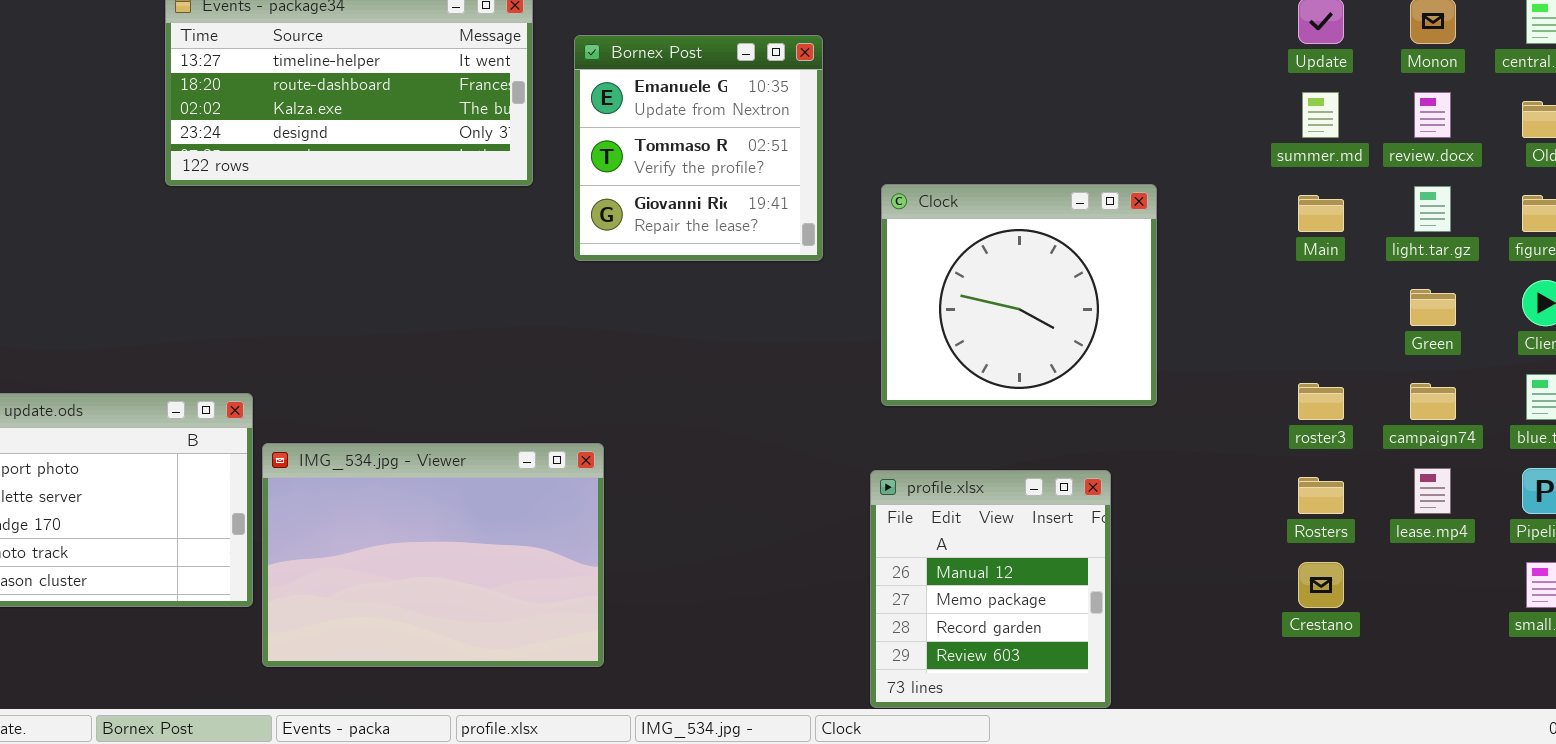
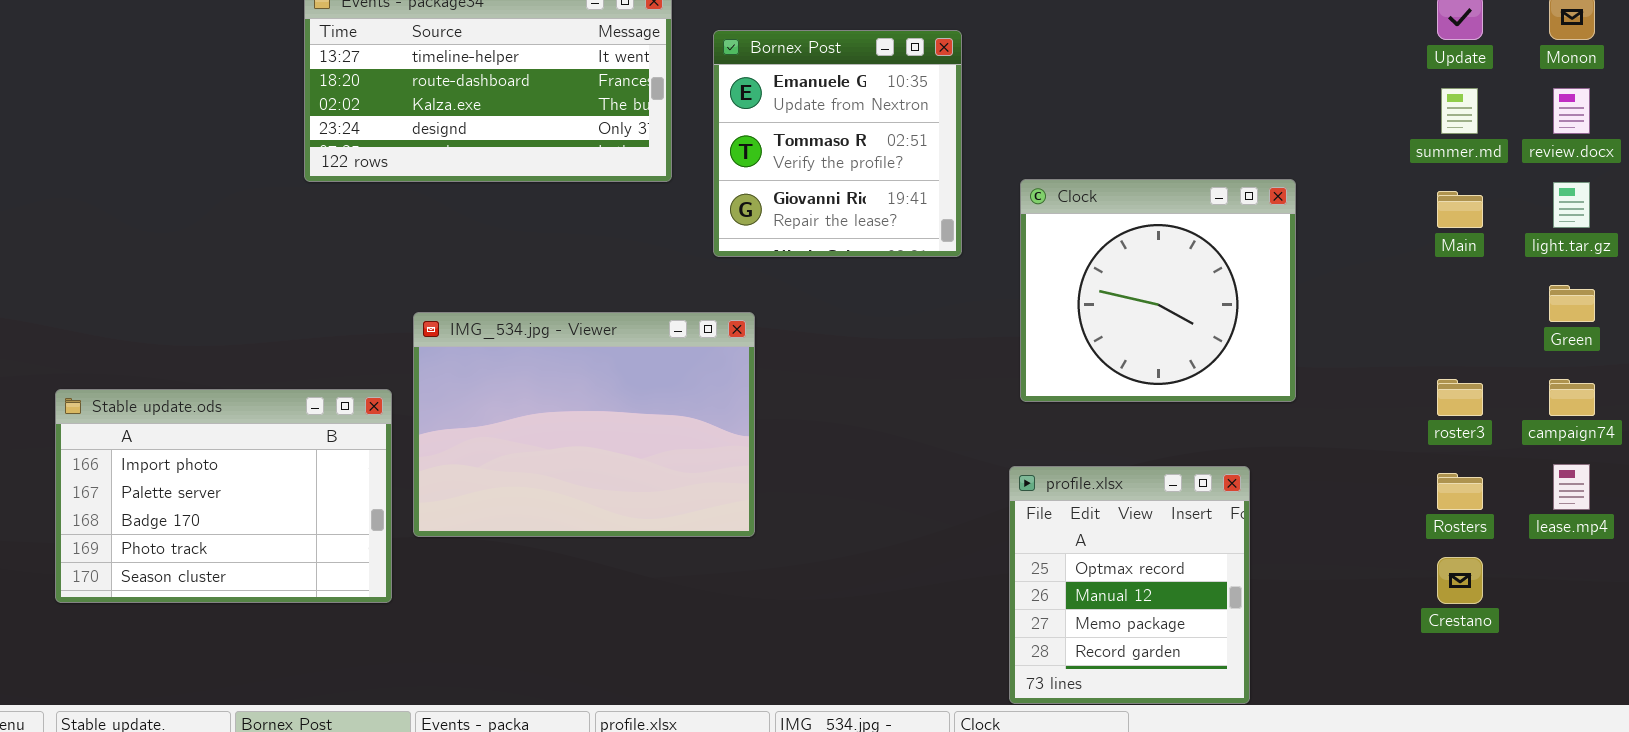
IMG_534.jpg - Viewer: [262,443,604,667] -> [413,312,755,537], moved
profile.xlsx: [870,470,1111,708] -> [1009,466,1250,704], scrolled up 1 row

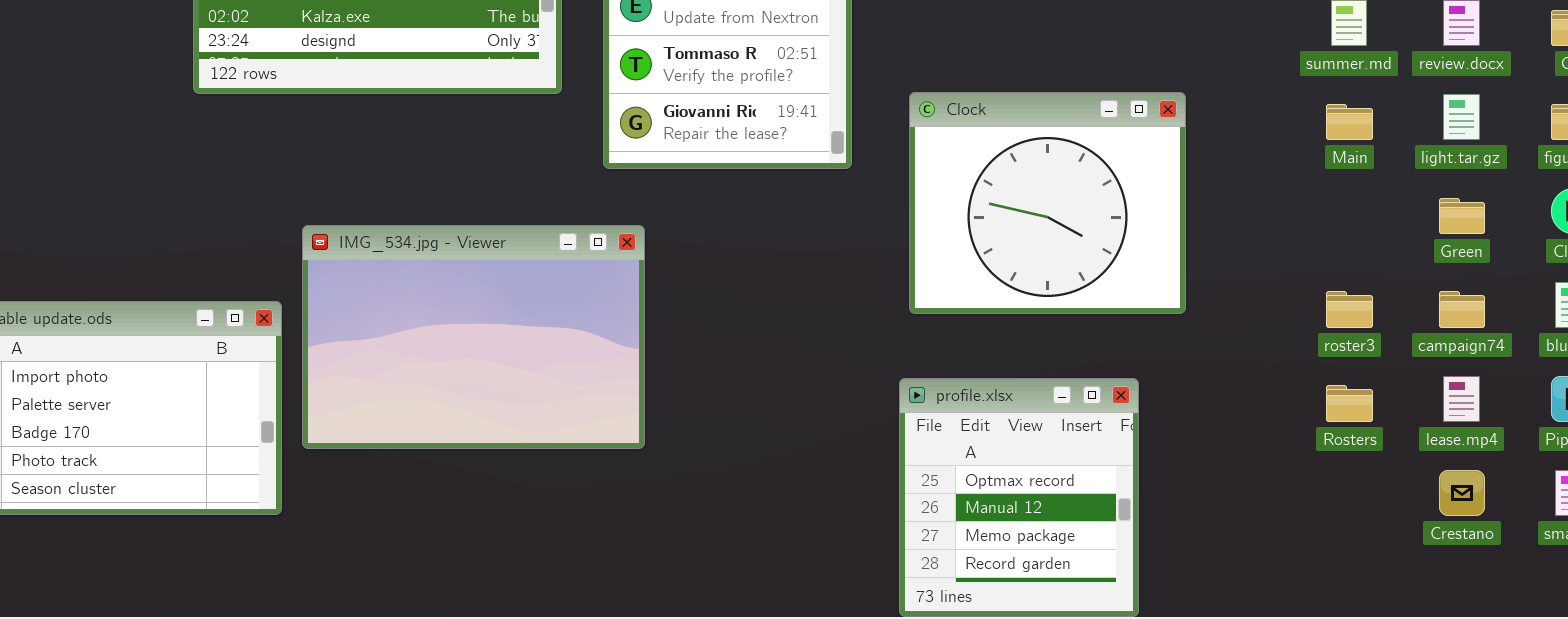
Crestano: [1437,557,1483,604] -> [1439,470,1485,516], moved

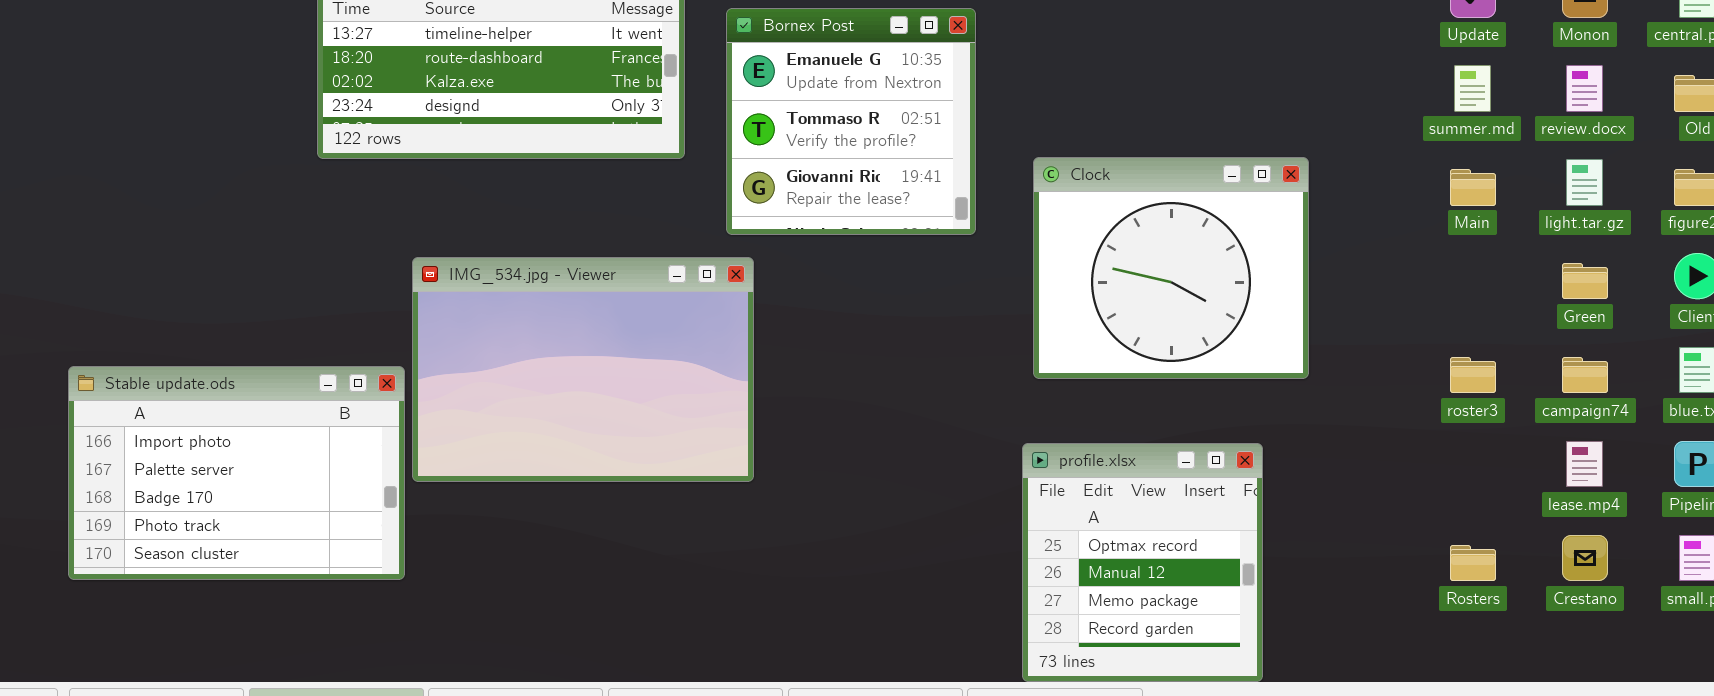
IMG_534.jpg - Viewer: [302,225,645,449] -> [412,257,754,482], moved
Rosters: [1326,385,1373,422] -> [1450,545,1496,581], moved

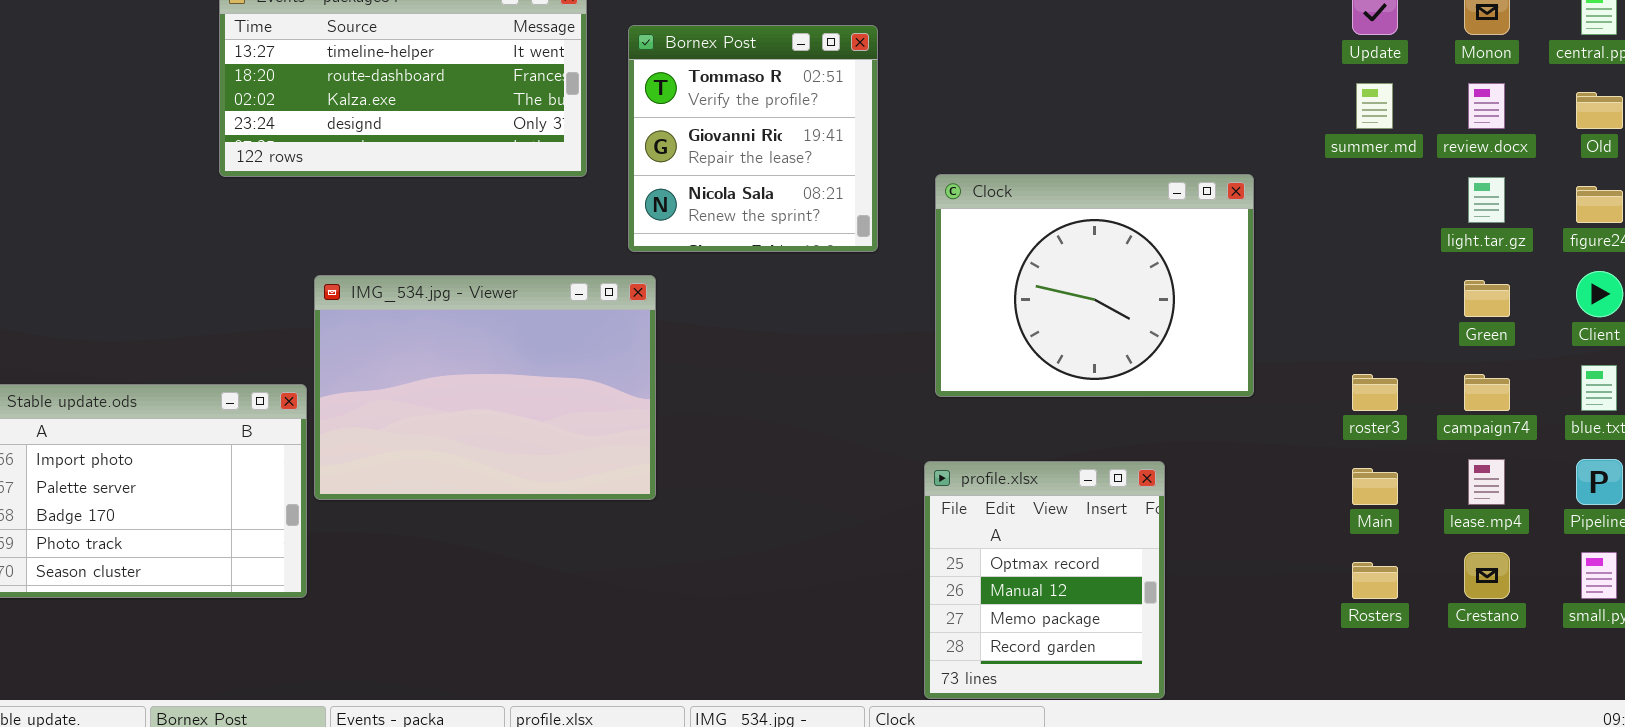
Bornex Post: [726,8,976,235] -> [628,25,878,252], scrolled down 1 row
Clock: [1033,157,1309,379] -> [935,174,1254,397], resized
Main: [1450,169,1496,206] -> [1352,468,1398,505], moved

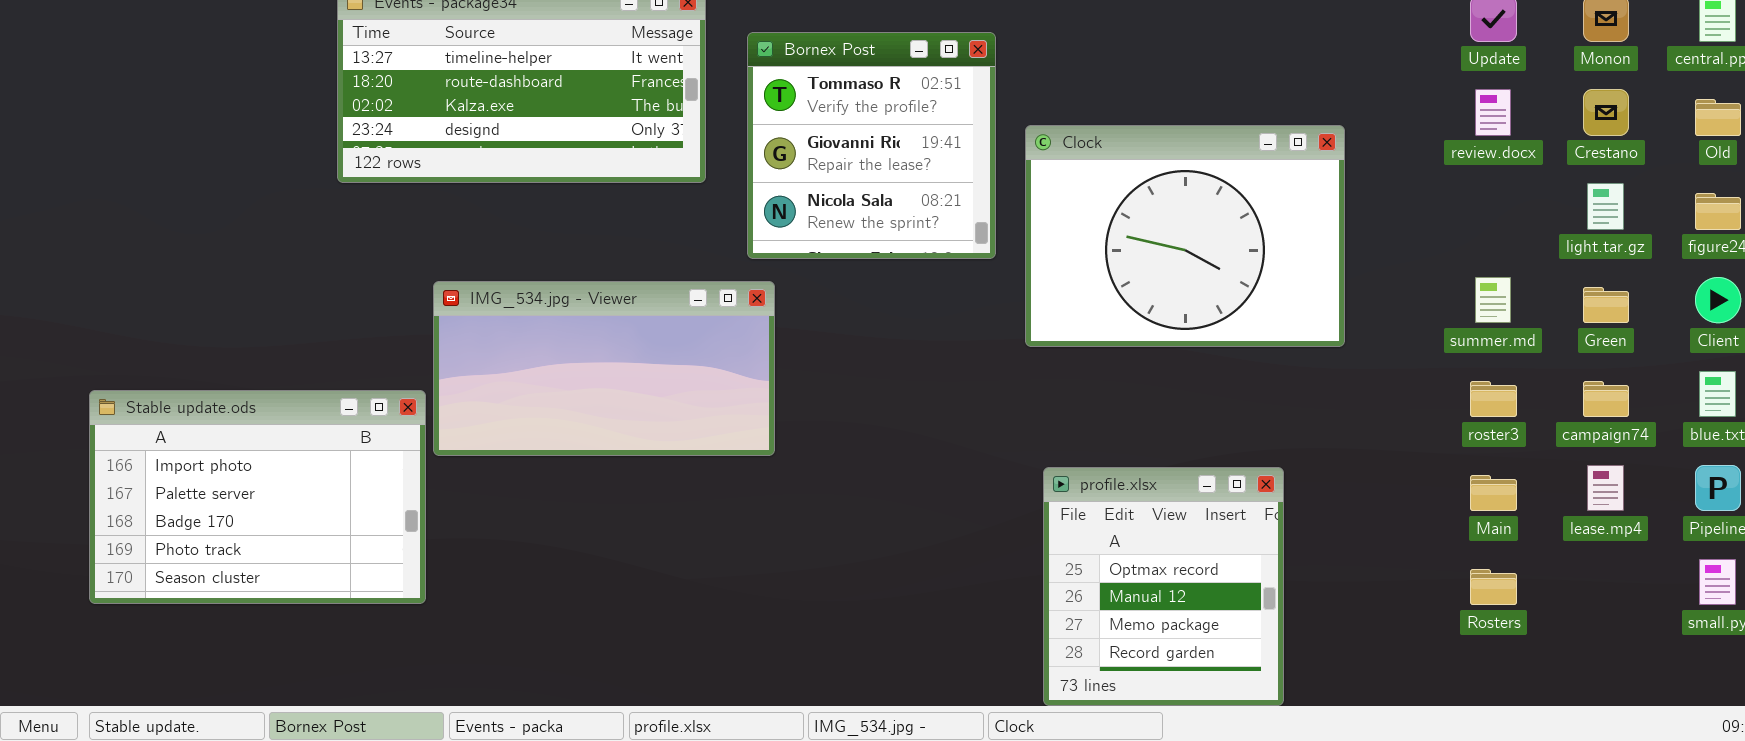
summer.md: [1356,83,1393,129] -> [1475,277,1511,323], moved
review.docx: [1468,83,1505,129] -> [1475,89,1511,136], moved
Clock: [935,174,1254,397] -> [1025,125,1345,347], moved
IMG_534.jpg - Viewer: [314,275,656,500] -> [433,281,775,456], resized
Crestano: [1464,552,1510,599] -> [1583,89,1629,136], moved

